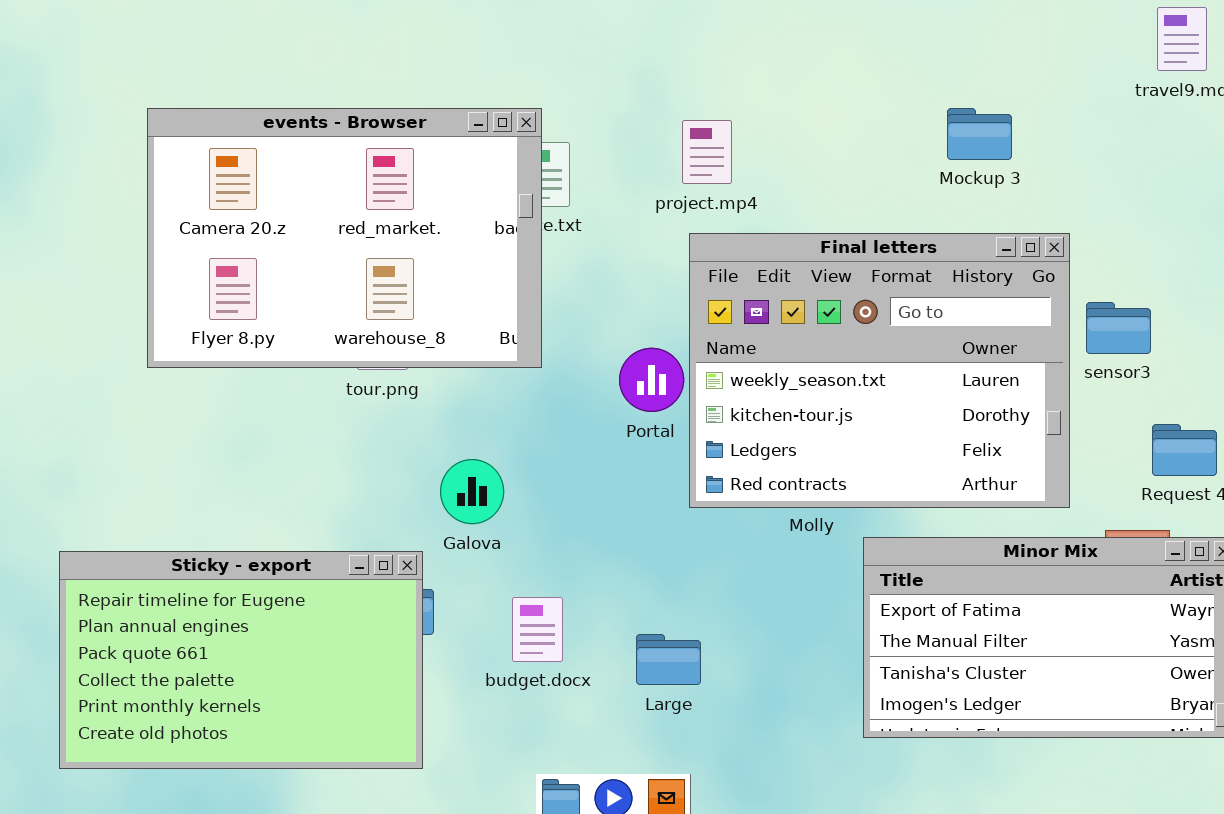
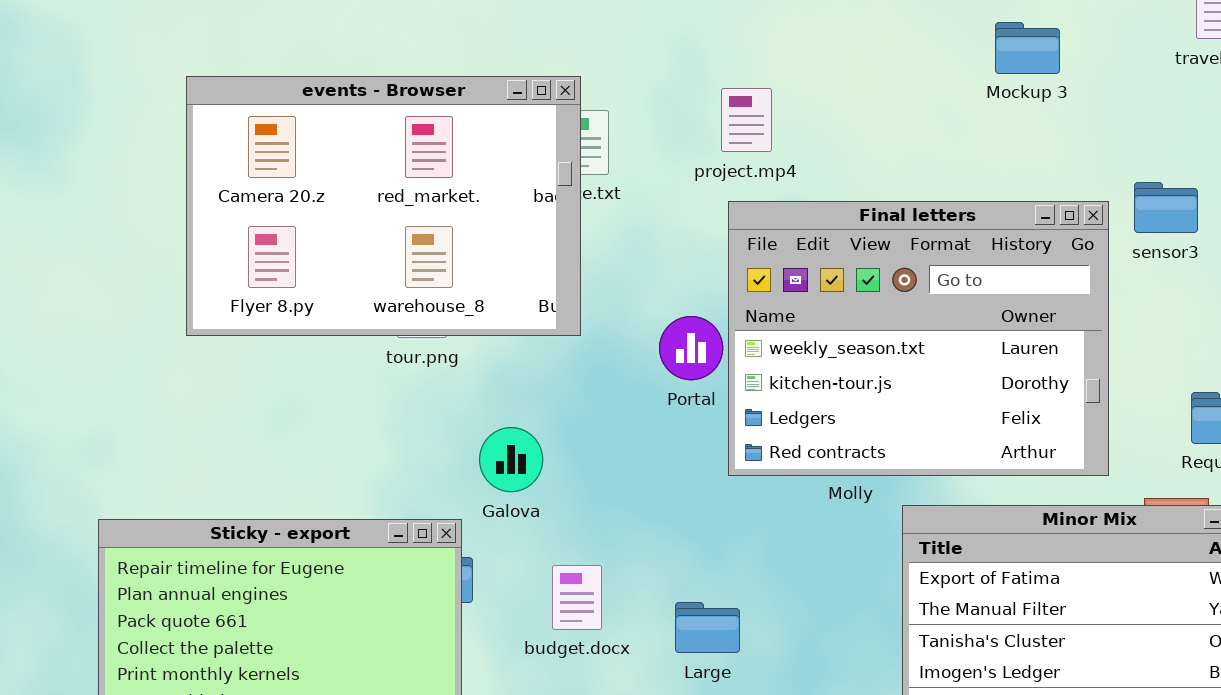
Mockup 3: [947,108,1012,160] -> [995,22,1060,74], moved
sensor3: [1086,302,1151,354] -> [1134,182,1198,233], moved

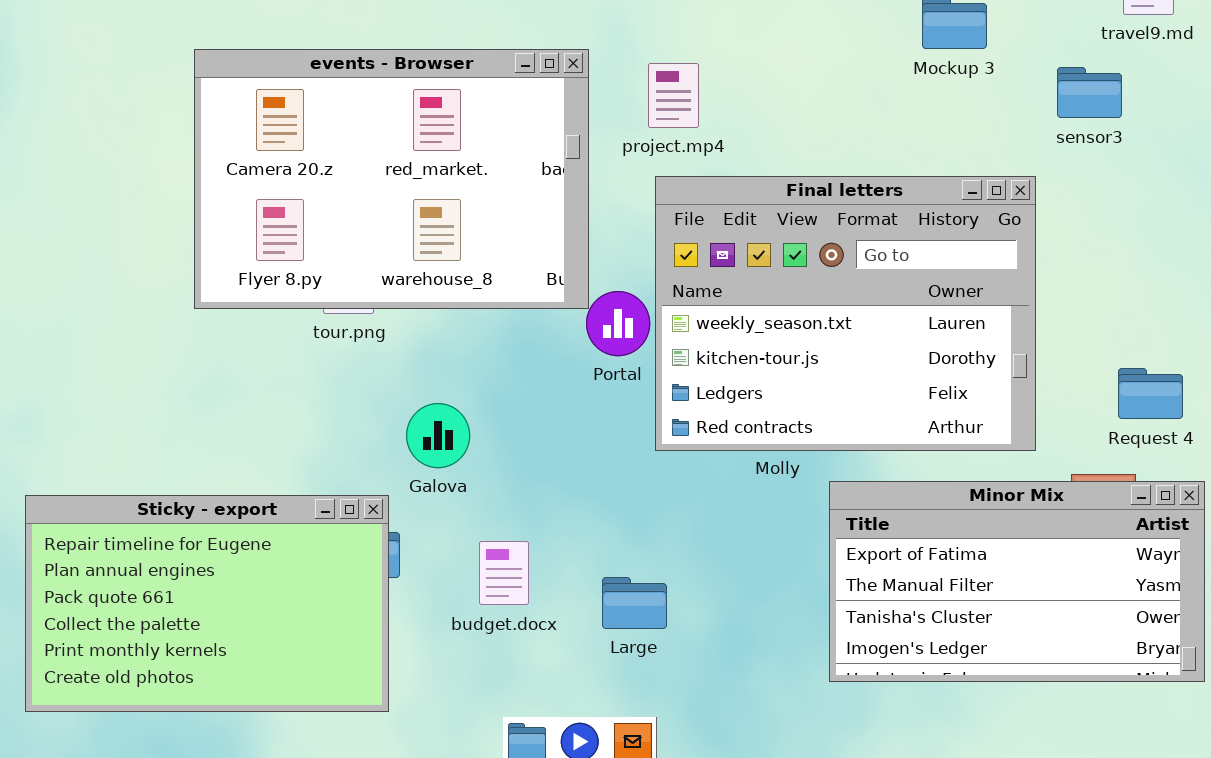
events - Browser: [186,76,581,336] -> [194,49,589,309], moved
sensor3: [1134,182,1198,233] -> [1057,67,1122,118], moved

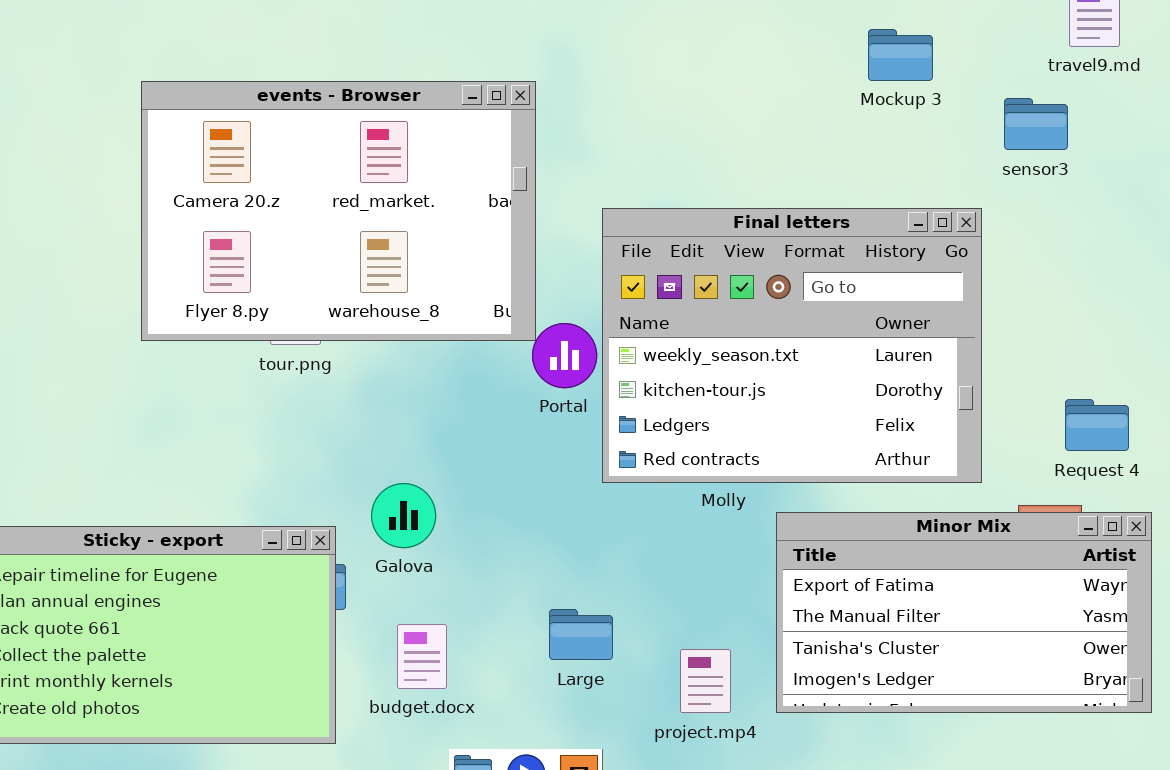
project.mp4: [648,63,699,128] -> [680,649,731,713], moved
Galova: [406,403,470,468] -> [371,483,436,548], moved
budget.docx: [479,541,529,605] -> [397,624,447,689], moved

